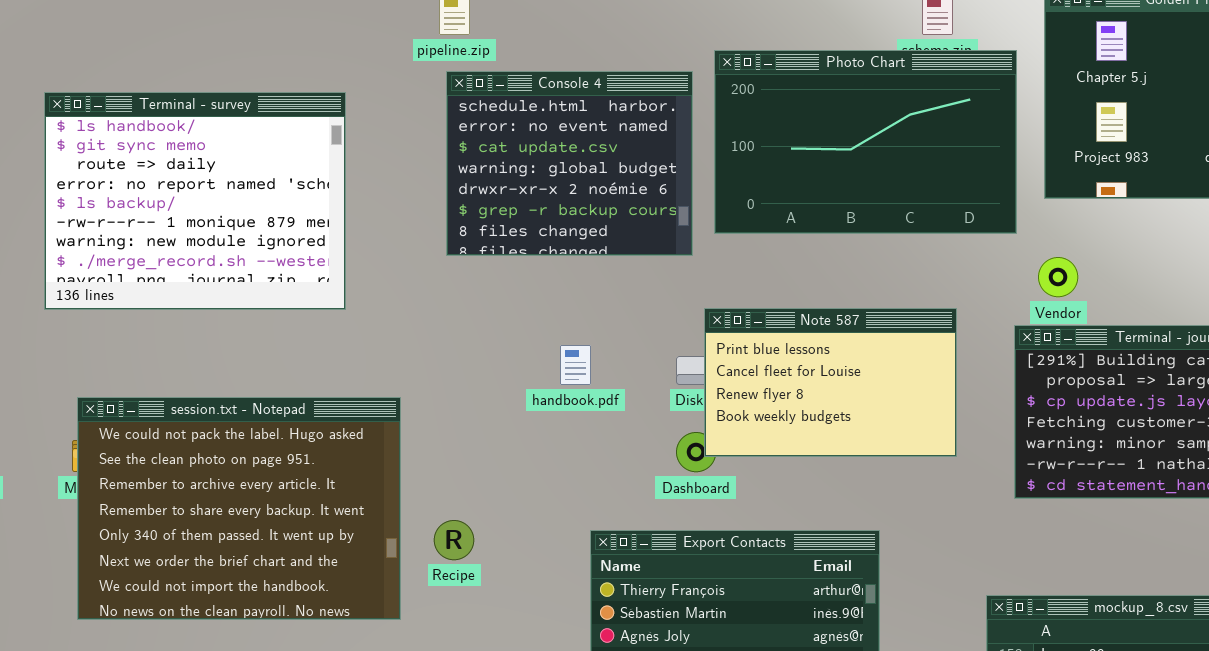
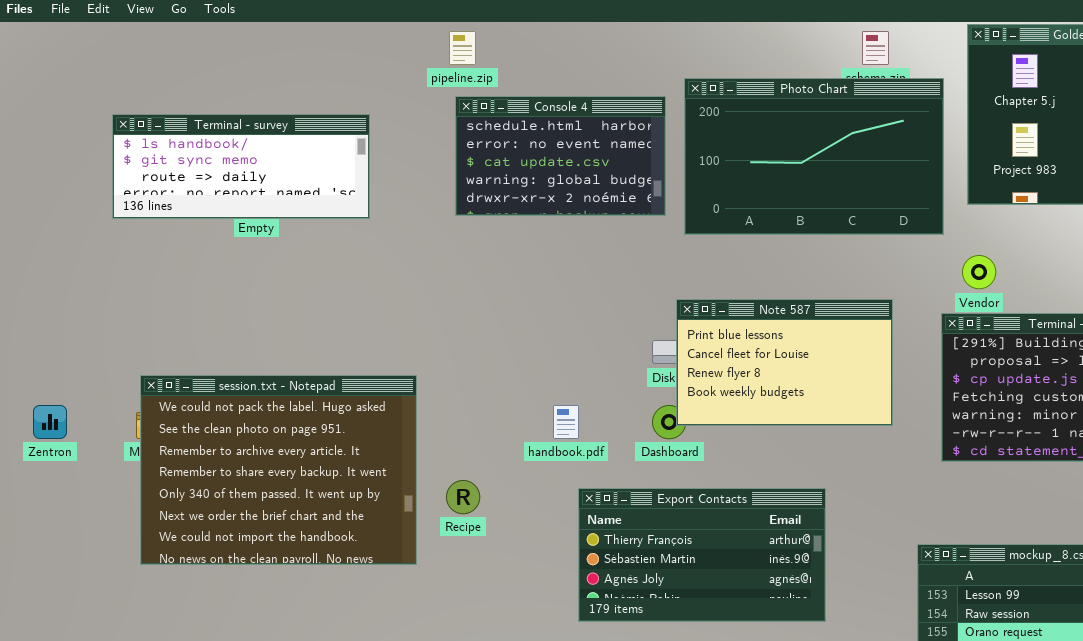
Console 4: [446,71,693,256] -> [455,96,666,216], resized
Terminal - survey: [44,92,346,310] -> [112,114,370,219], resized
handbook.pdf: [560,345,591,385] -> [553,405,579,439], moved

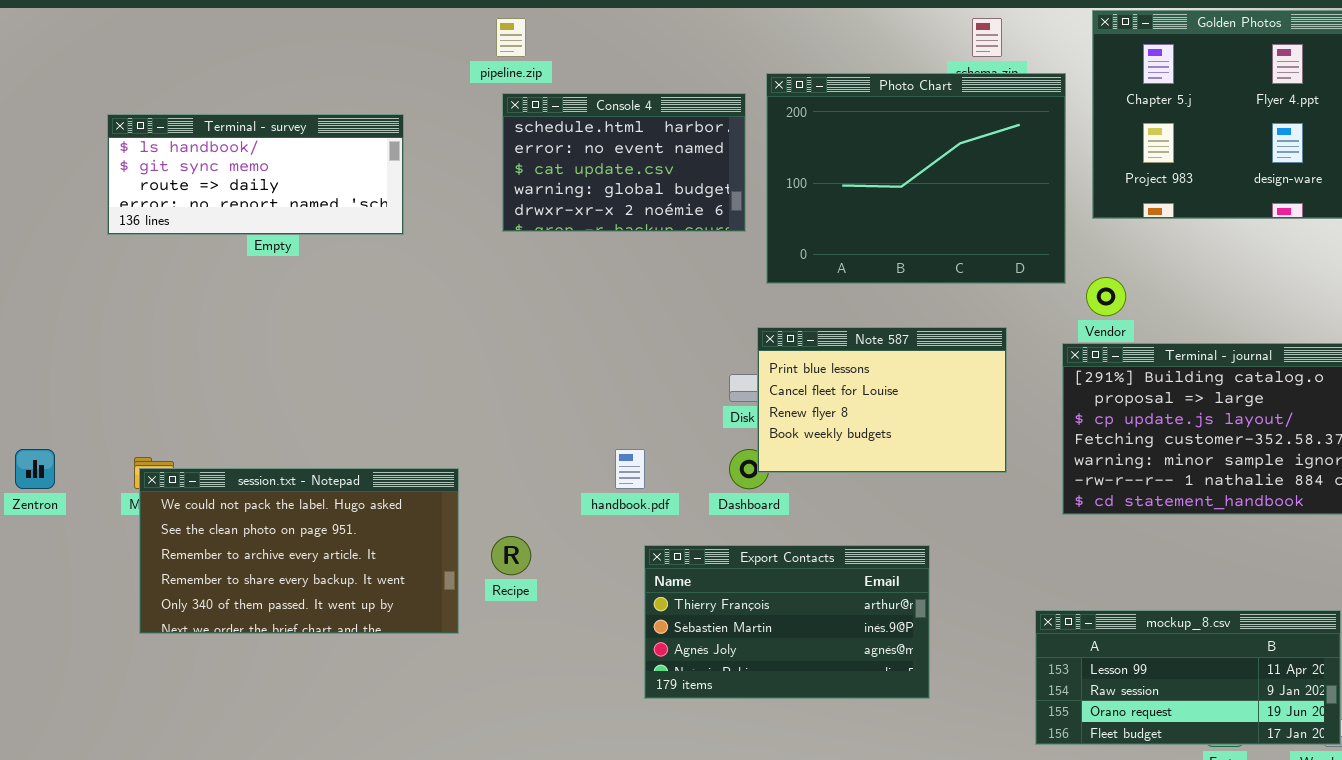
Photo Chart: [684,78,944,235] -> [766,73,1066,284], resized
session.txt - Notepad: [140,375,417,565] -> [139,468,459,634], resized

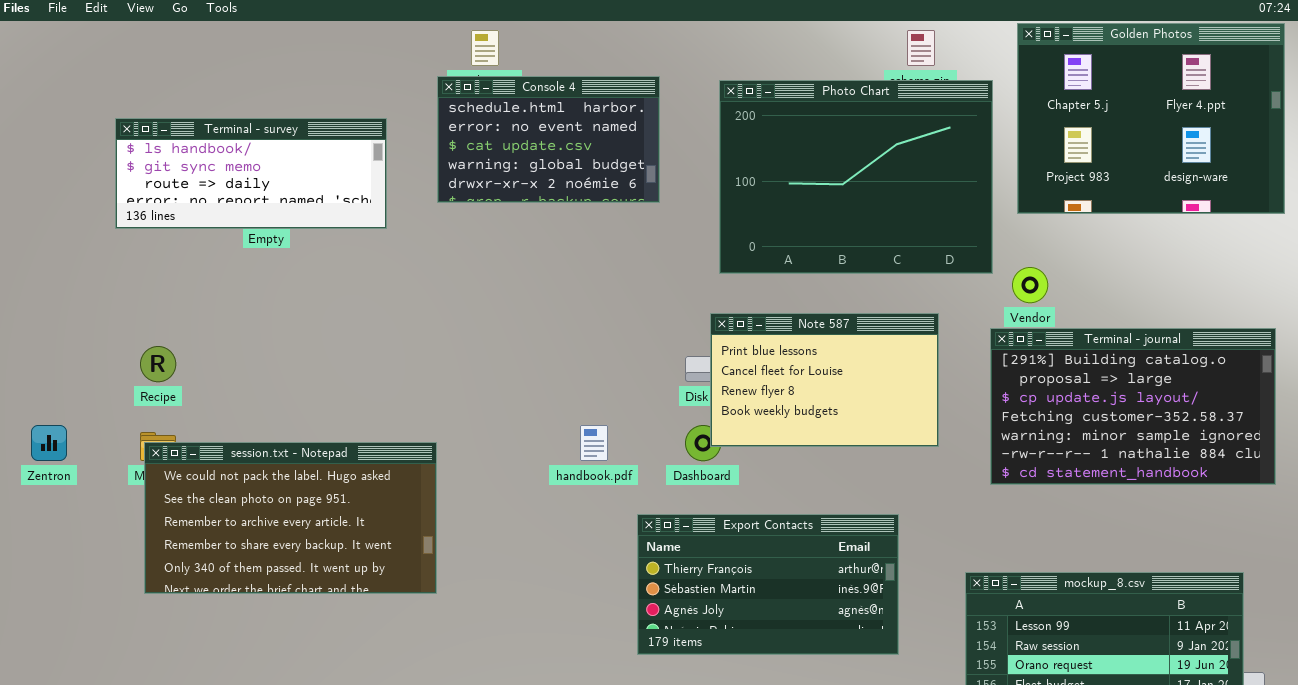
Console 4: [502,93,746,232] -> [437,76,660,203], moved
Recipe: [491,536,531,575] -> [140,346,176,382], moved
Export Contacts: [644,545,930,699] -> [637,514,899,655], moved

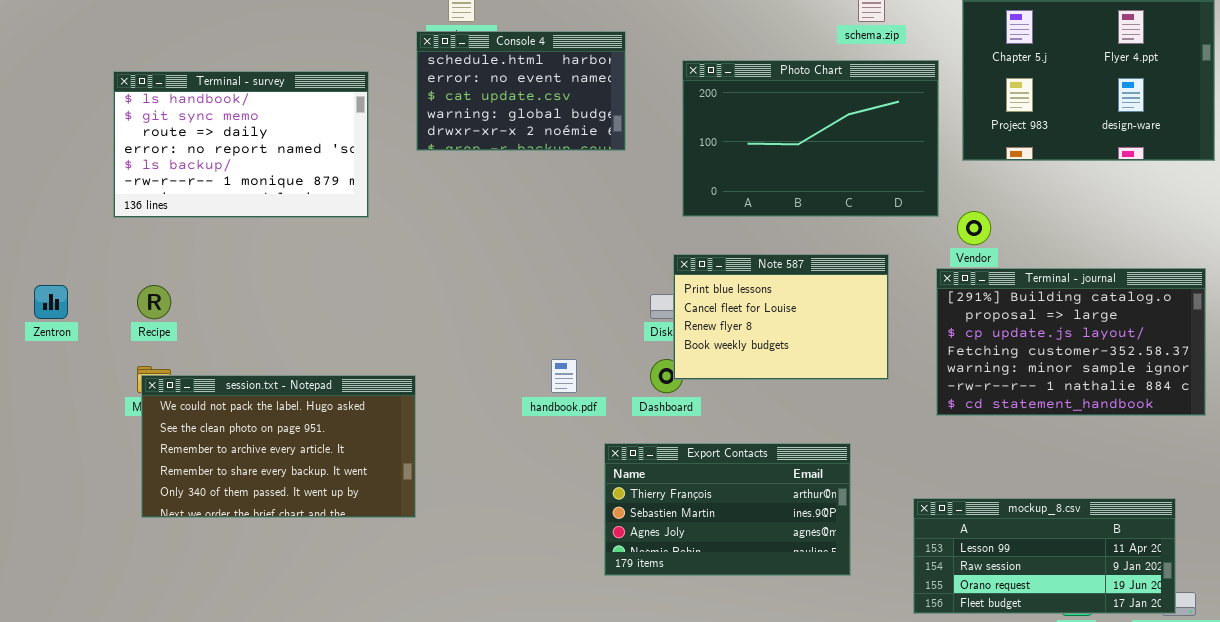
Photo Chart: [719,80,993,274] -> [682,60,939,217], resized
Terminal - survey: [115,118,387,229] -> [113,71,369,218], resized
Zentron: [31,425,67,461] -> [34,285,68,319], moved

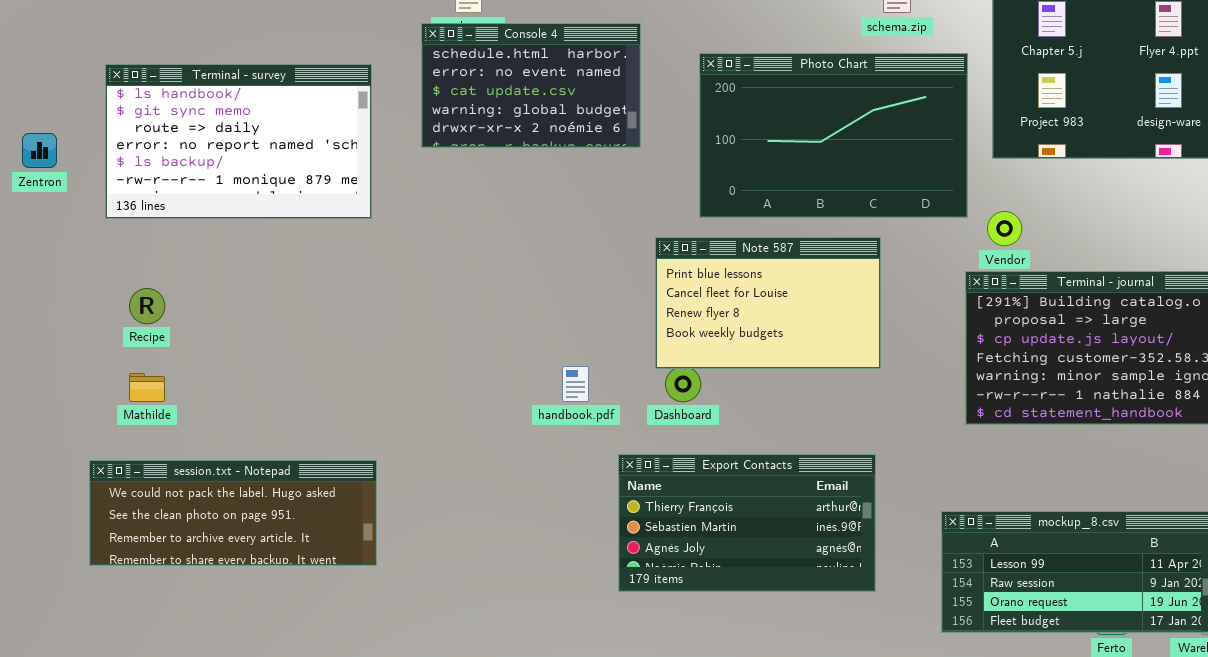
Note 587: [673,254,889,380] -> [655,237,881,369], moved
Zentron: [34,285,68,319] -> [22,133,57,168], moved
session.txt - Notepad: [141,375,416,518] -> [89,460,377,566], moved, resized

